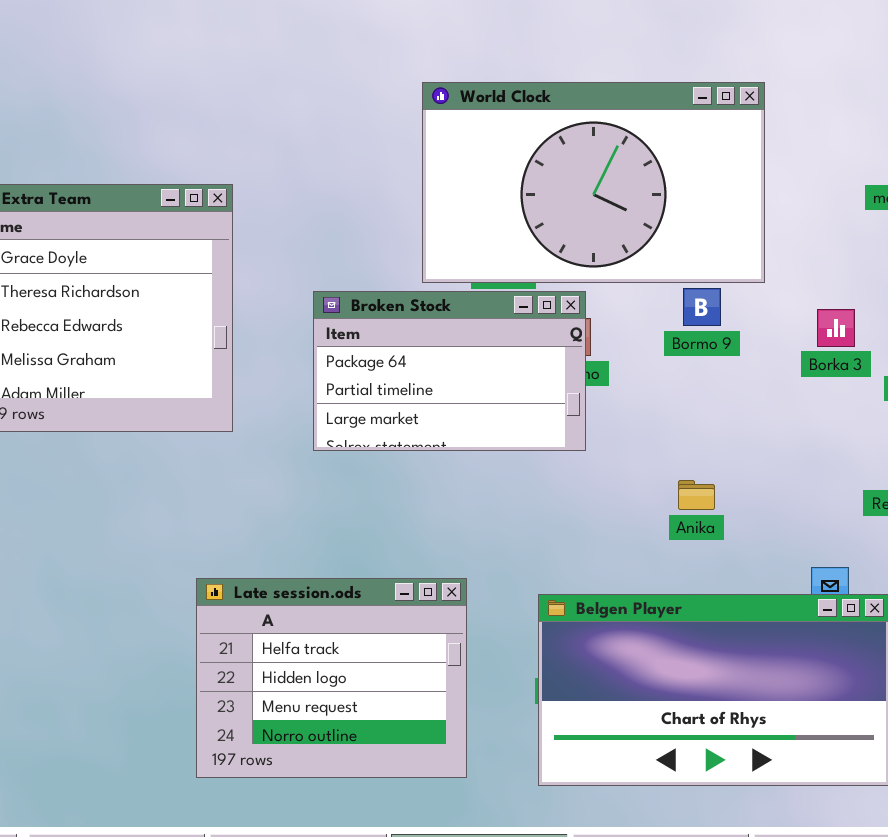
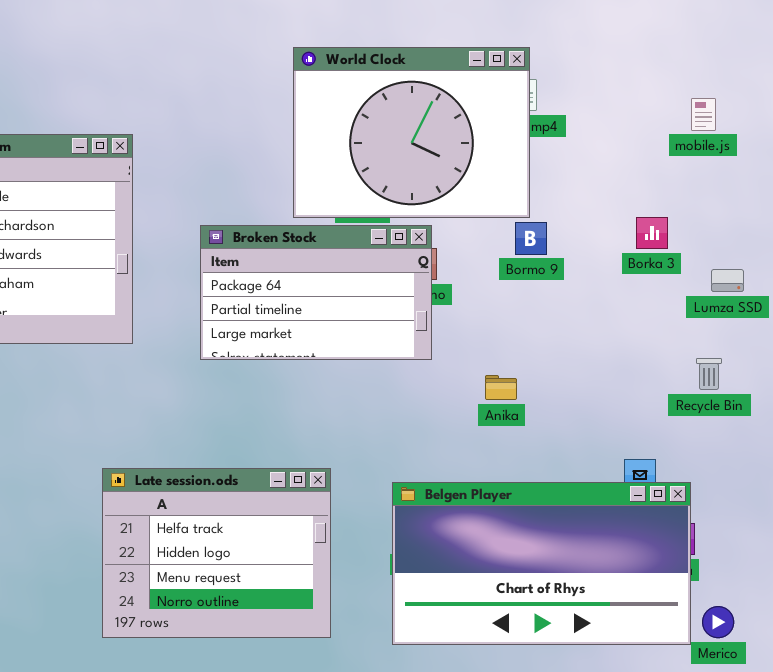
World Clock: [422,82,765,283] -> [293,47,530,218], resized
Borka 3: [817,309,855,347] -> [636,217,668,249], moved
Anika: [678,480,715,510] -> [485,375,517,400], moved

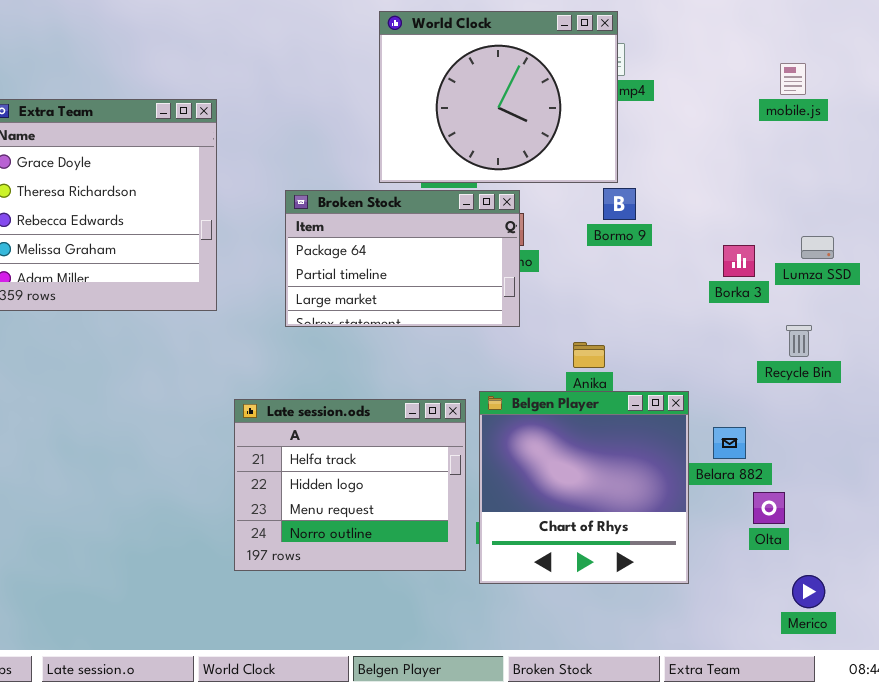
Borka 3: [636,217,668,249] -> [723,245,755,277], moved
Late session.ods: [102,468,331,638] -> [234,399,466,571], moved
Belgen Player: [392,482,691,645] -> [479,391,689,584], moved, resized

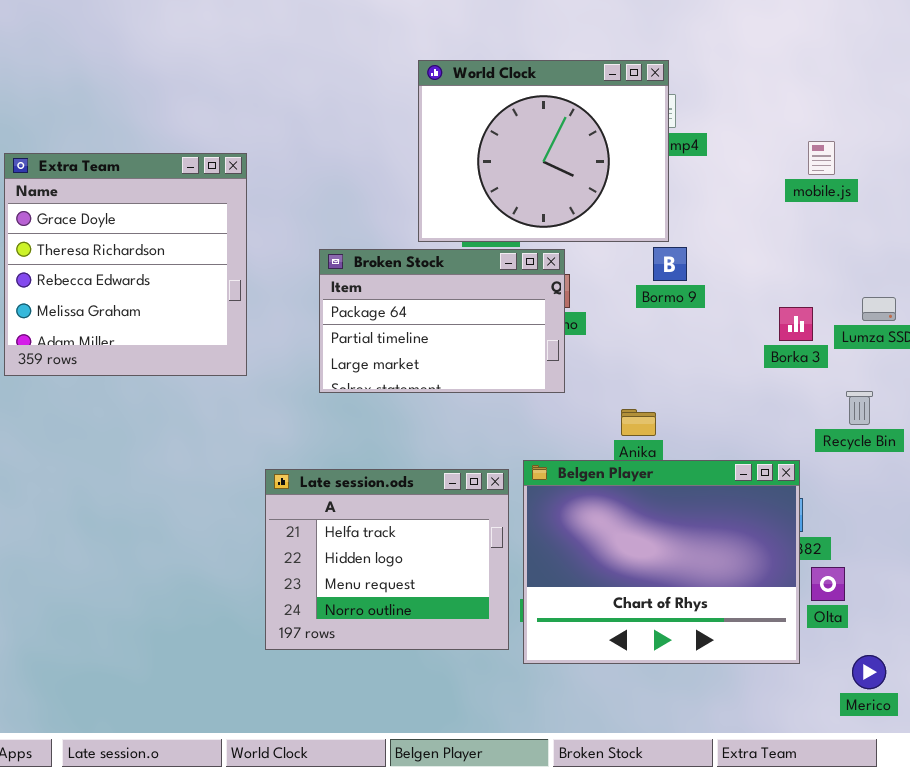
mobile.js: [780,63,806,95] -> [808,141,835,175], moved
Belgen Player: [479,391,689,584] -> [523,460,800,664], resized

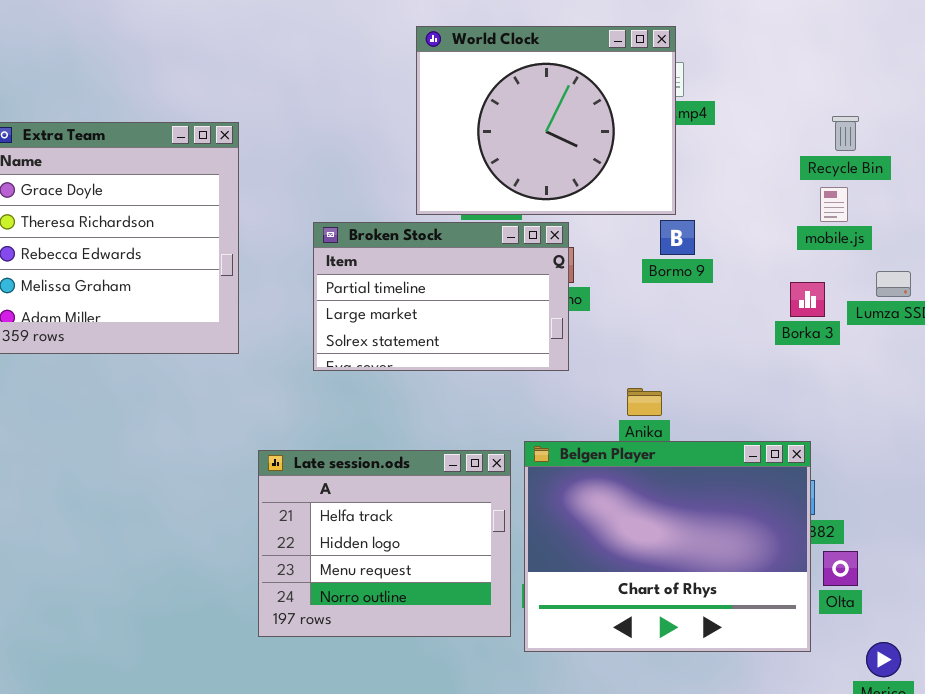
mobile.js: [808,141,835,175] -> [820,187,848,222], moved
Broken Stock: [319,249,565,393] -> [313,222,569,371], scrolled down 1 row
Recycle Bin: [846,391,873,425] -> [832,116,859,151], moved

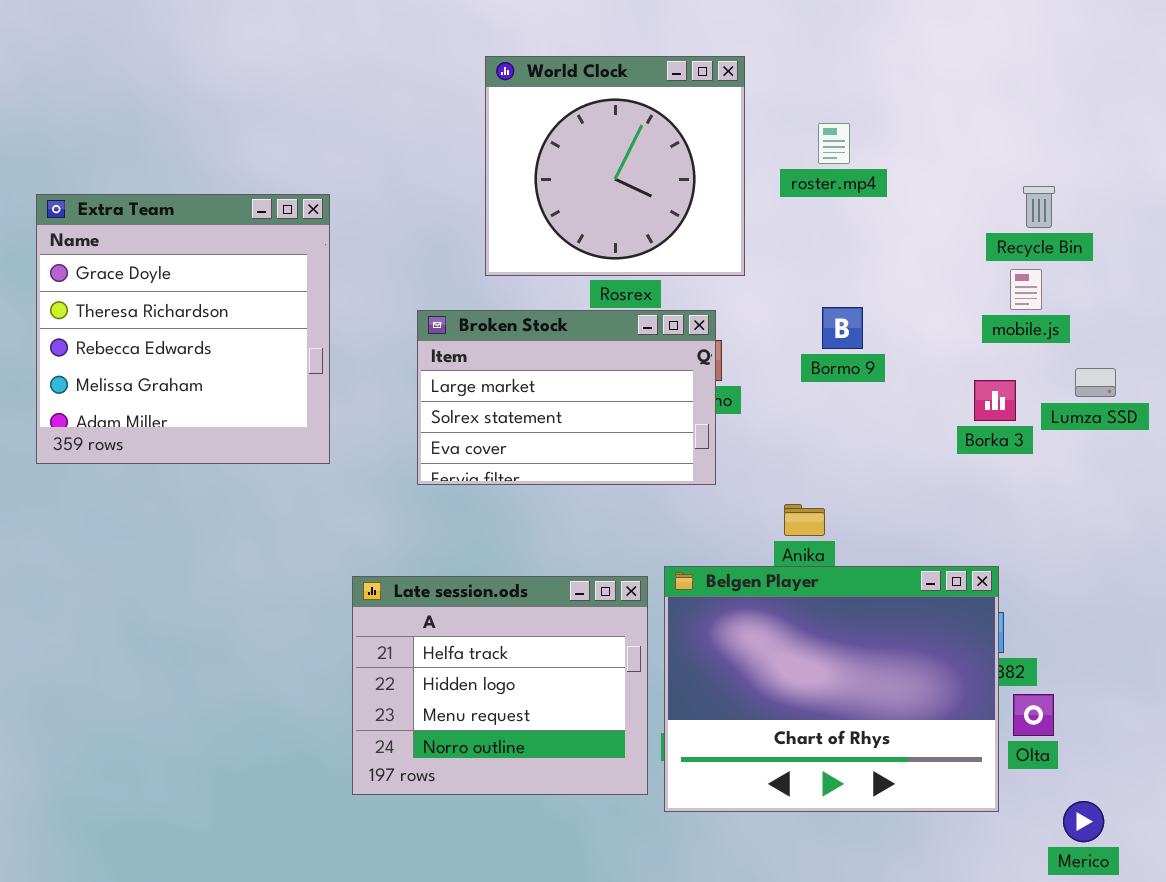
World Clock: [416,26,676,215] -> [485,56,745,276], moved, resized
Broken Stock: [313,222,569,371] -> [417,310,716,485], scrolled down 1 row

